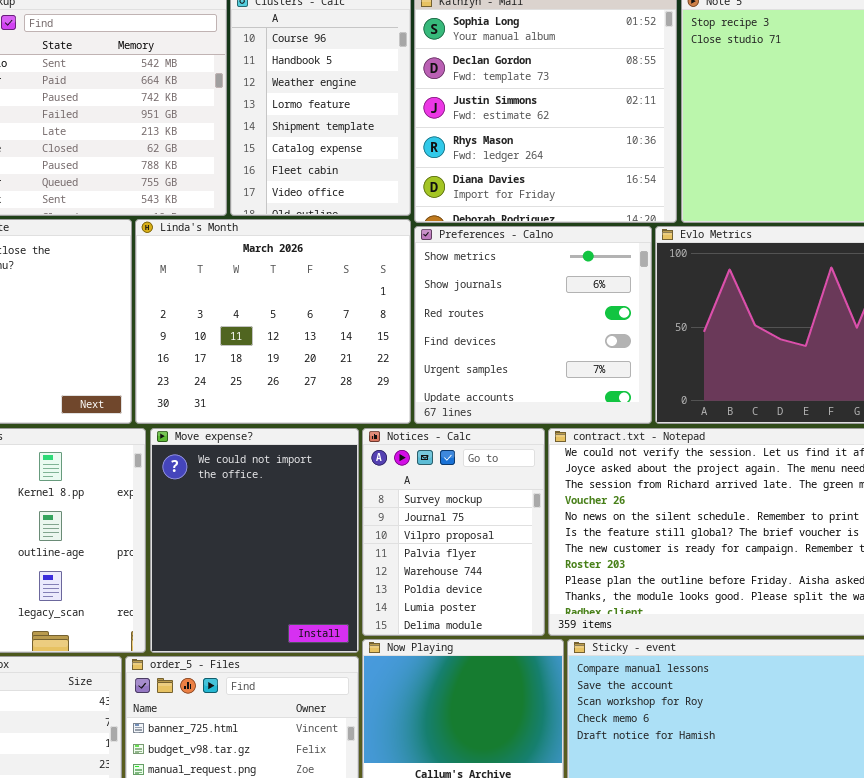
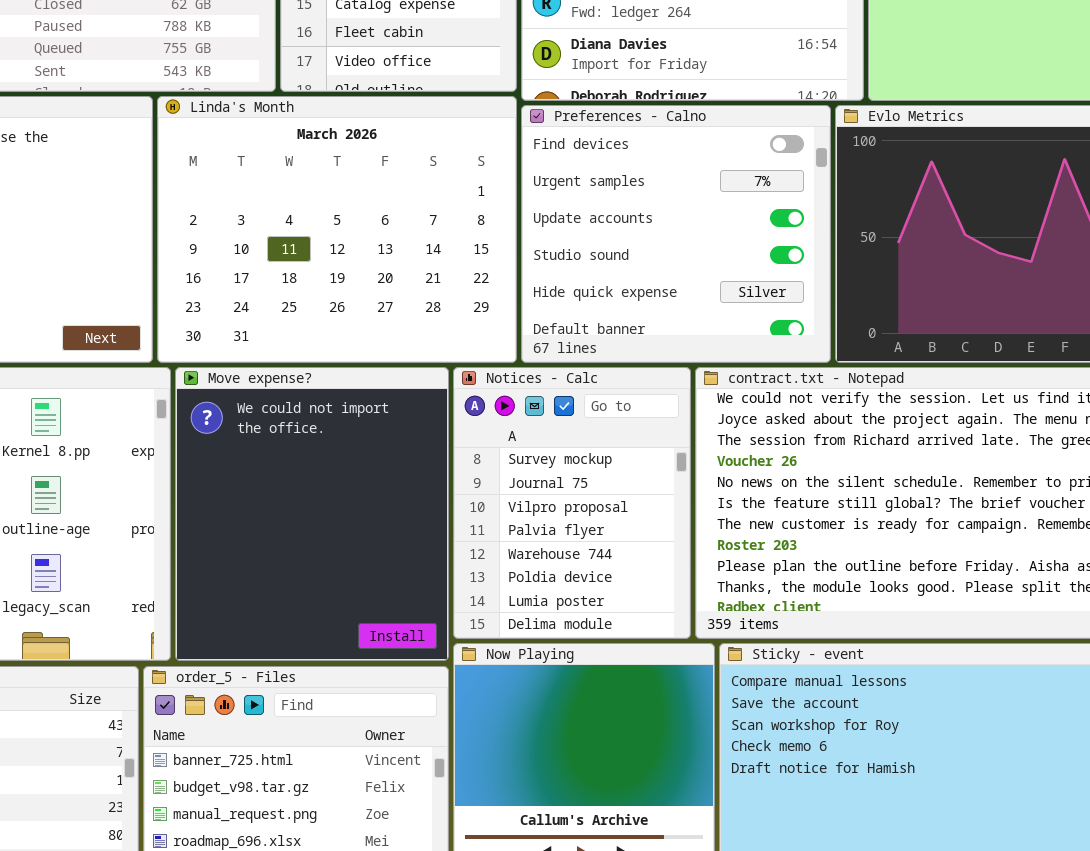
Preferences - Calno: [414,226,652,424] -> [521,105,831,363], scrolled down 3 rows

